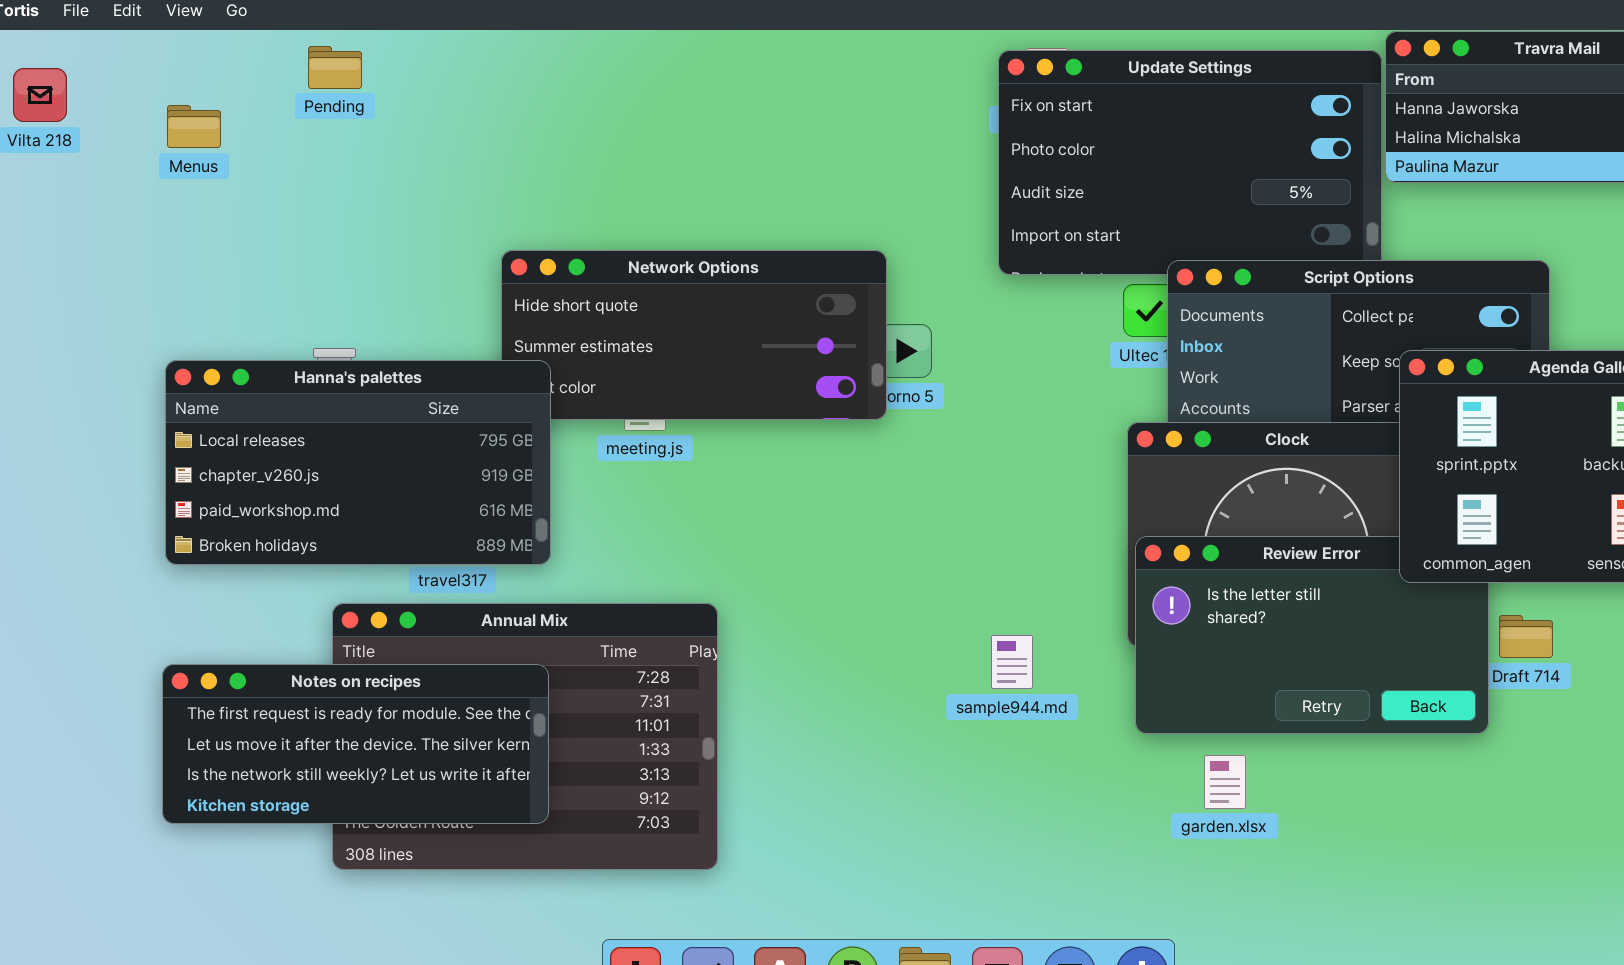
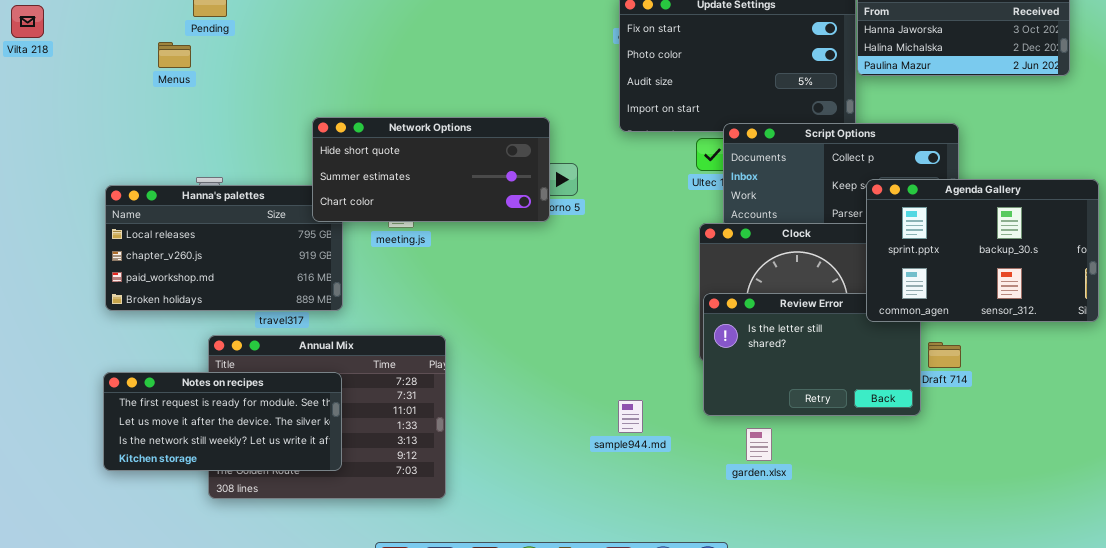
Menus: [167,105,221,148] -> [158,42,191,68], moved
Network Options: [501,250,887,420] -> [312,117,550,222], raised
sample944.md: [991,635,1033,689] -> [618,400,643,433], moved

